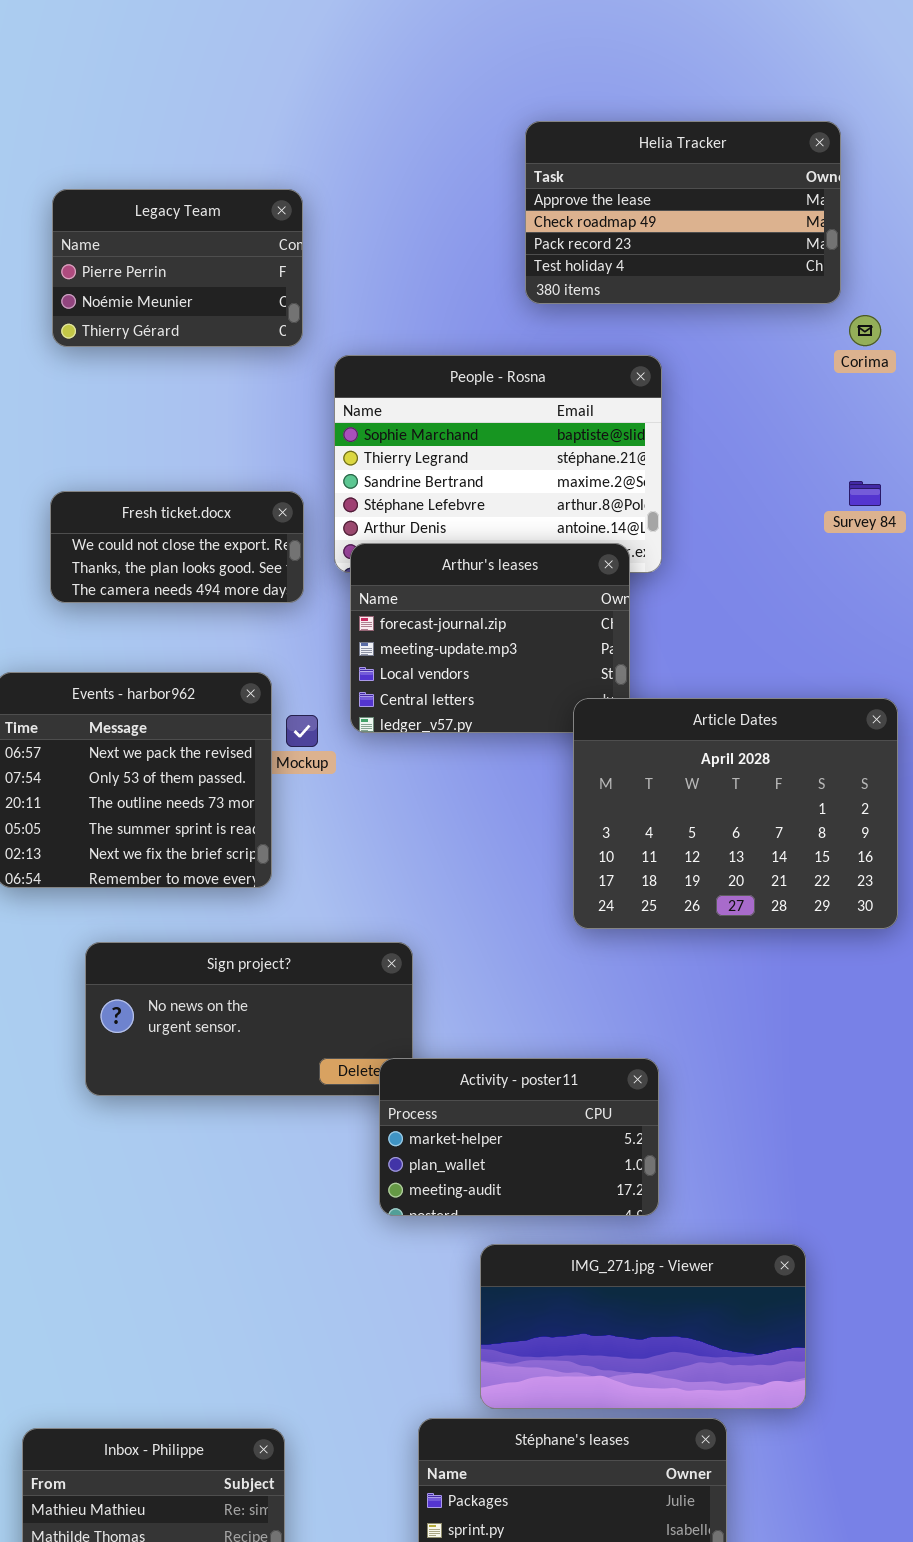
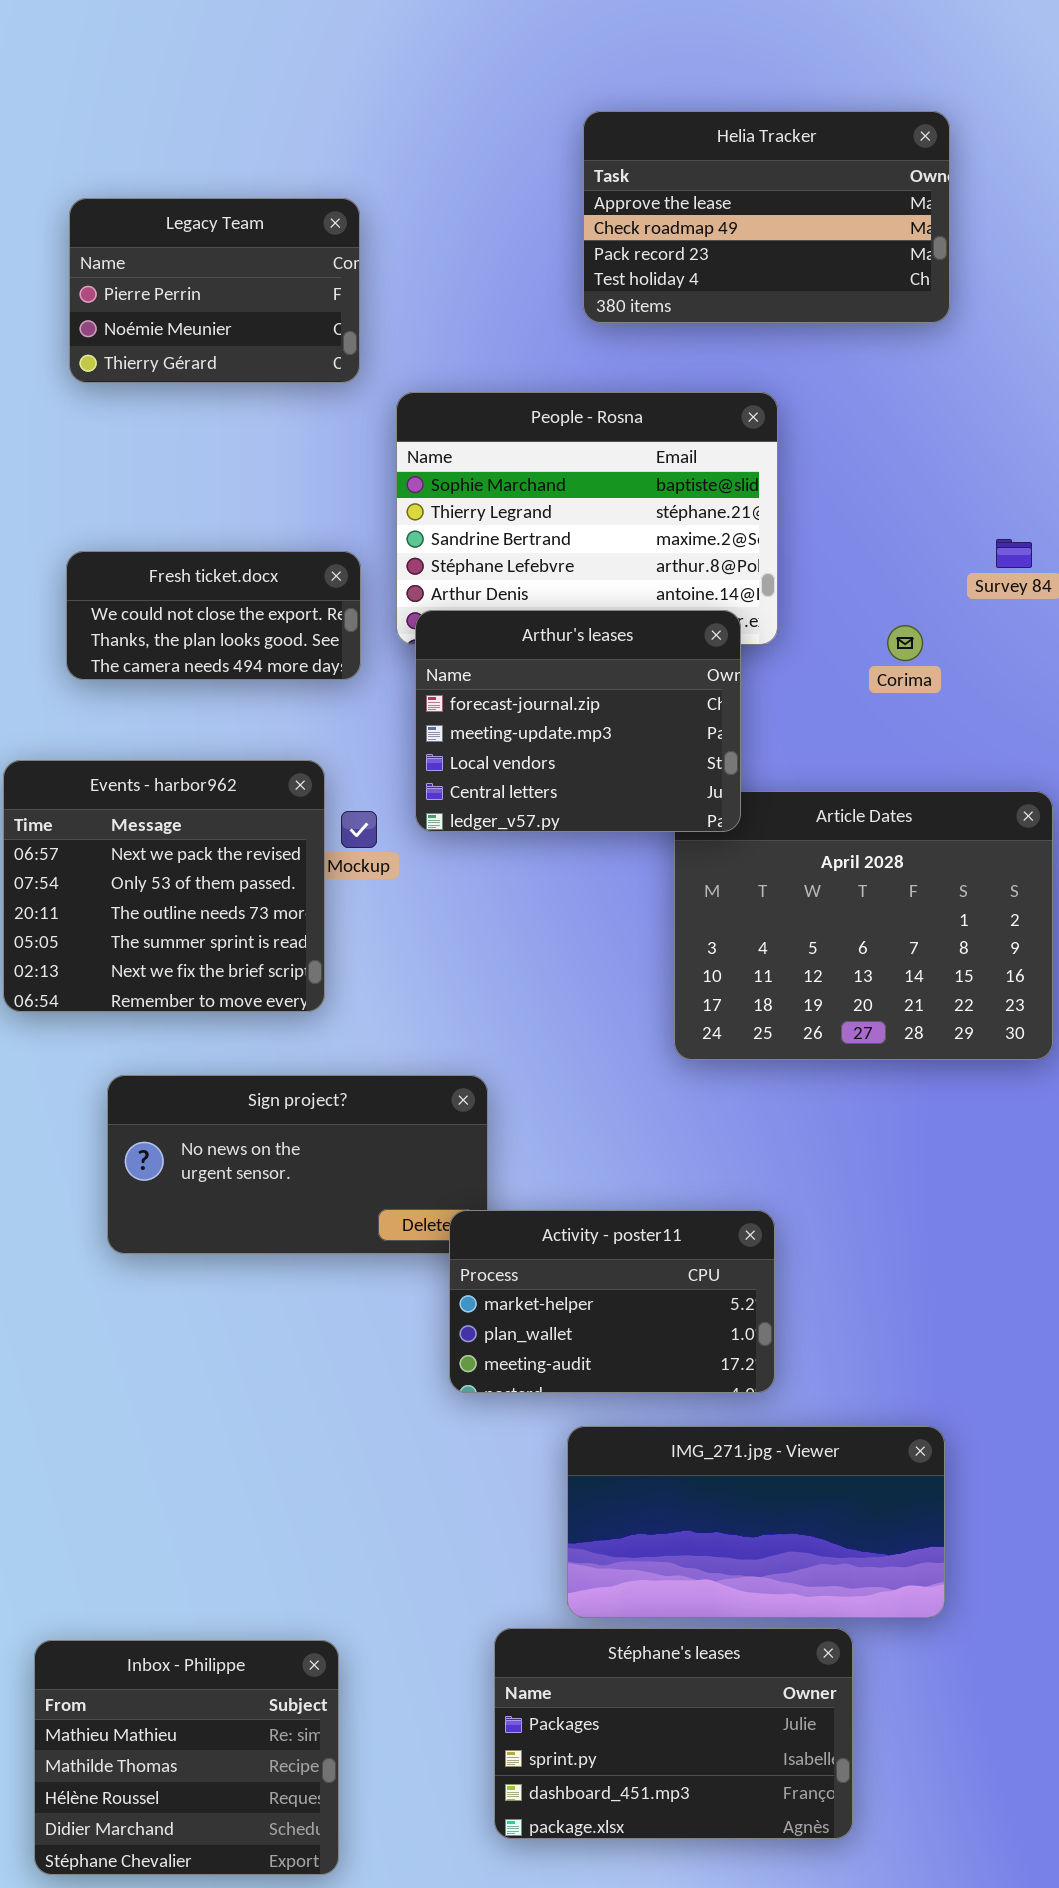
Helia Tracker: [525,121,841,304] -> [583,111,950,323], moved
Corima: [849,315,881,346] -> [887,625,923,661], moved
Arthur's leases: [350,543,630,733] -> [415,610,741,832], raised

